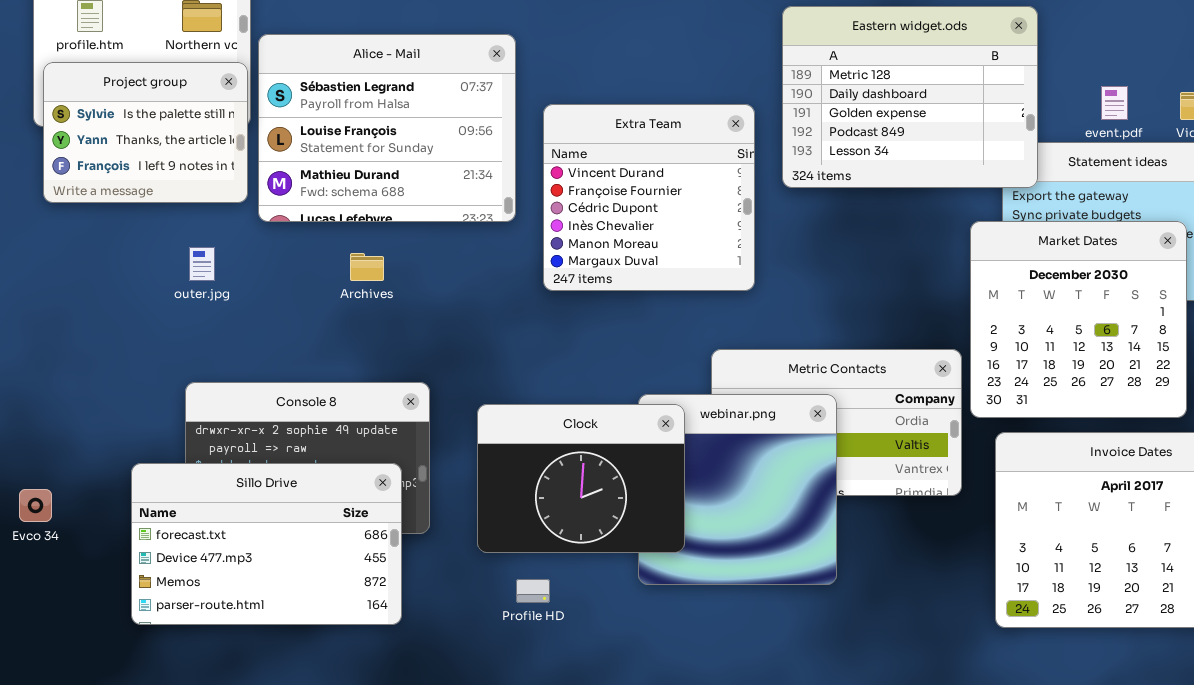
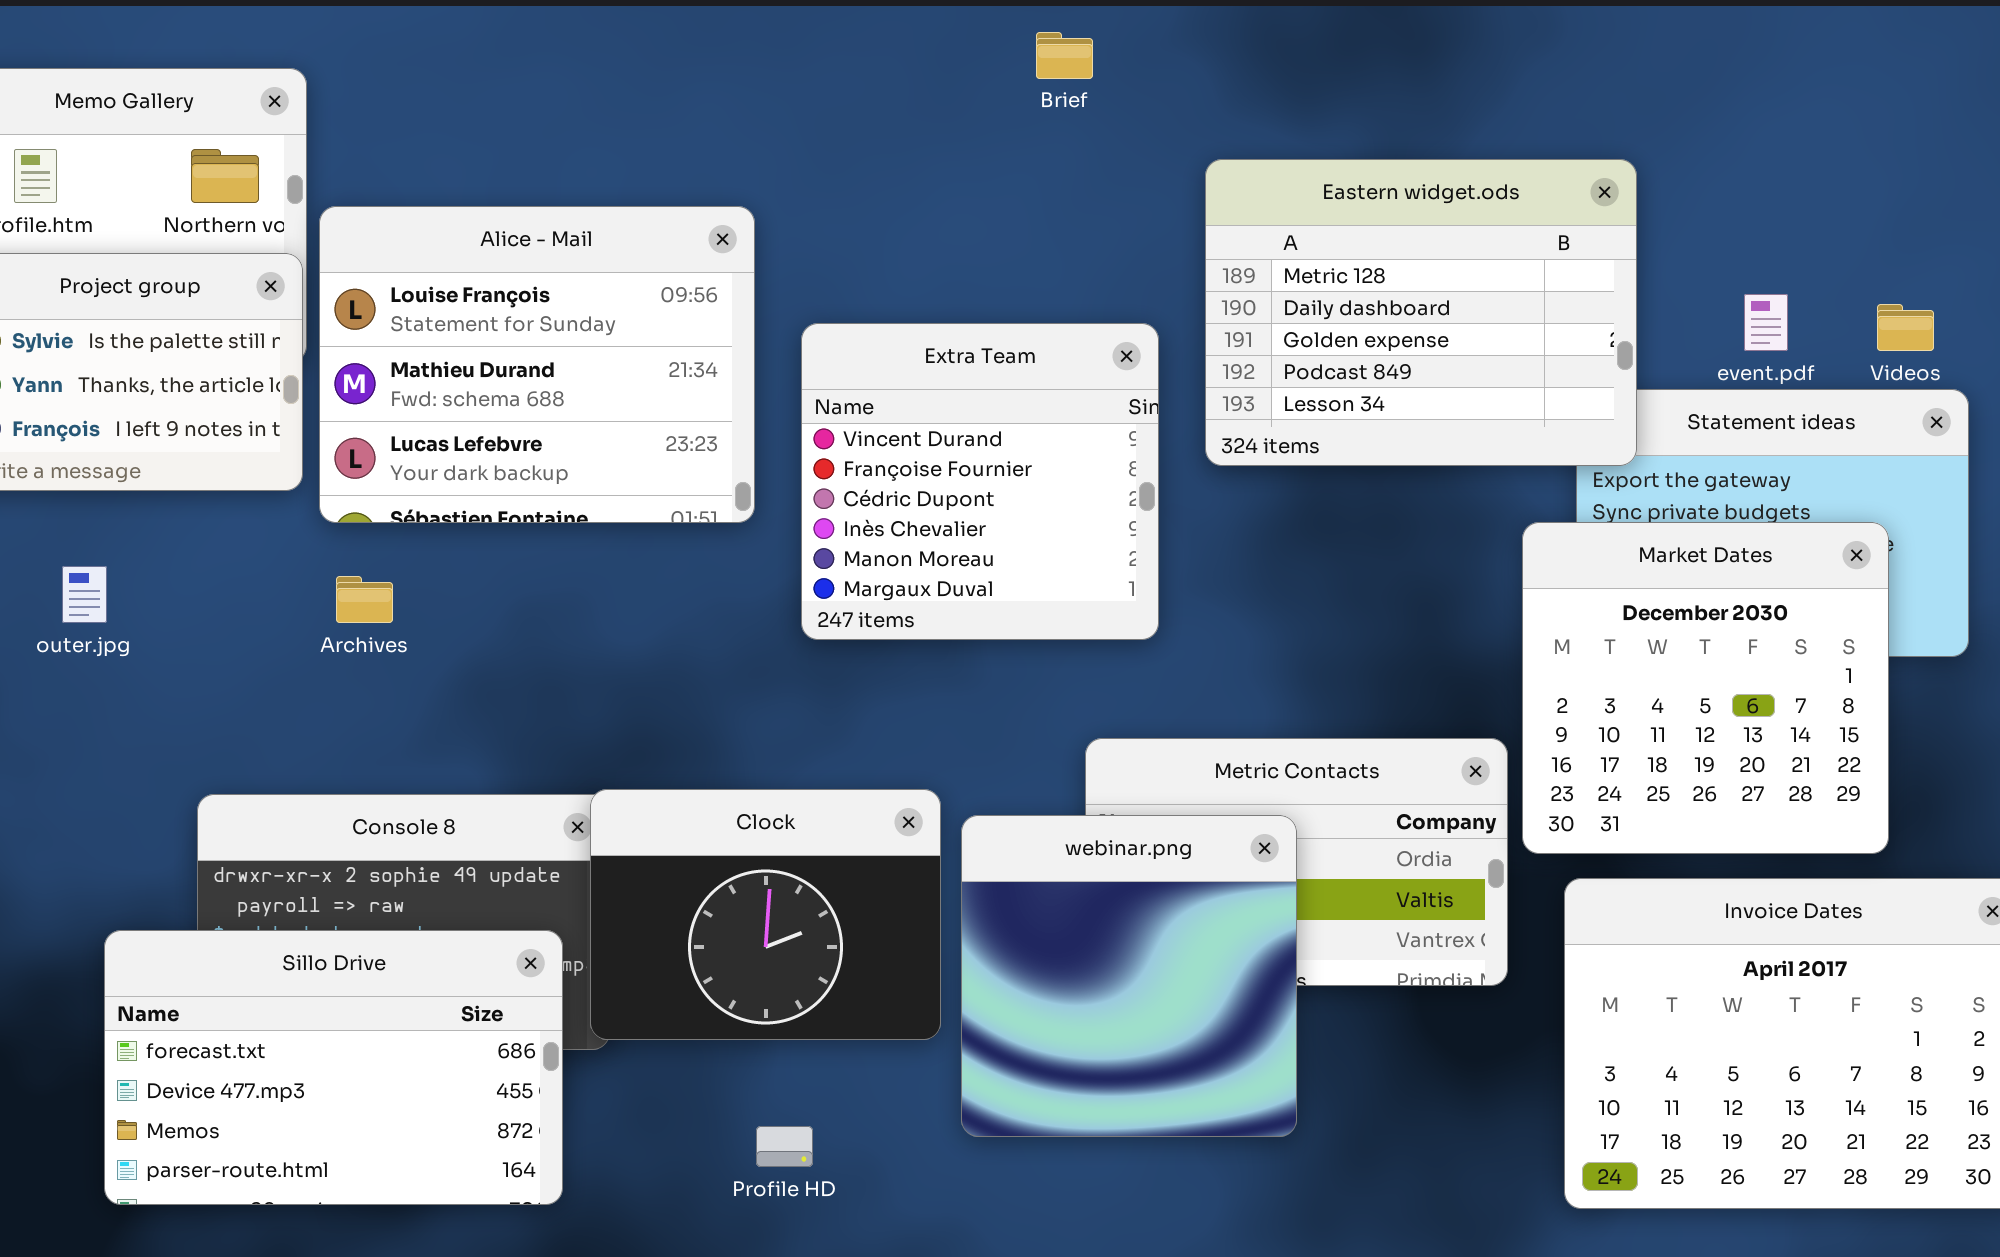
Alice - Mail: [258,34,516,222] -> [319,206,755,523], scrolled down 1 row
outer.jpg: [189,247,215,281] -> [62,566,107,623], moved
Archives: [350,253,384,281] -> [336,576,393,623], moved
Clock: [477,404,685,553] -> [590,789,941,1040], moved

